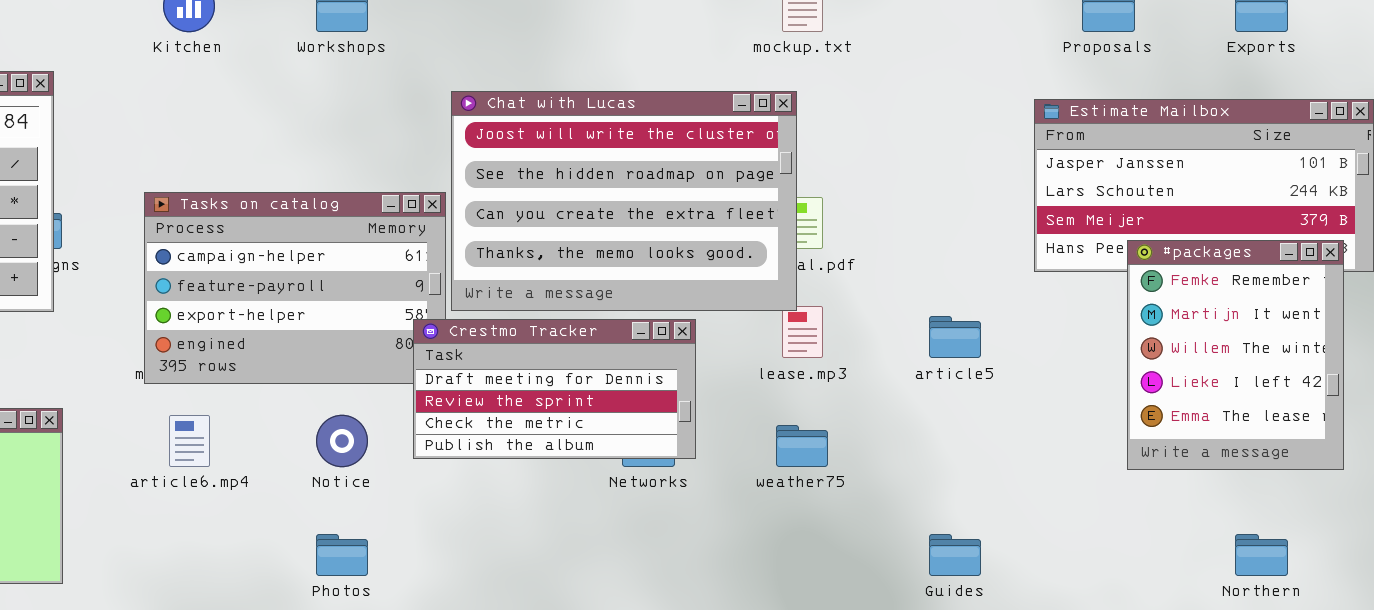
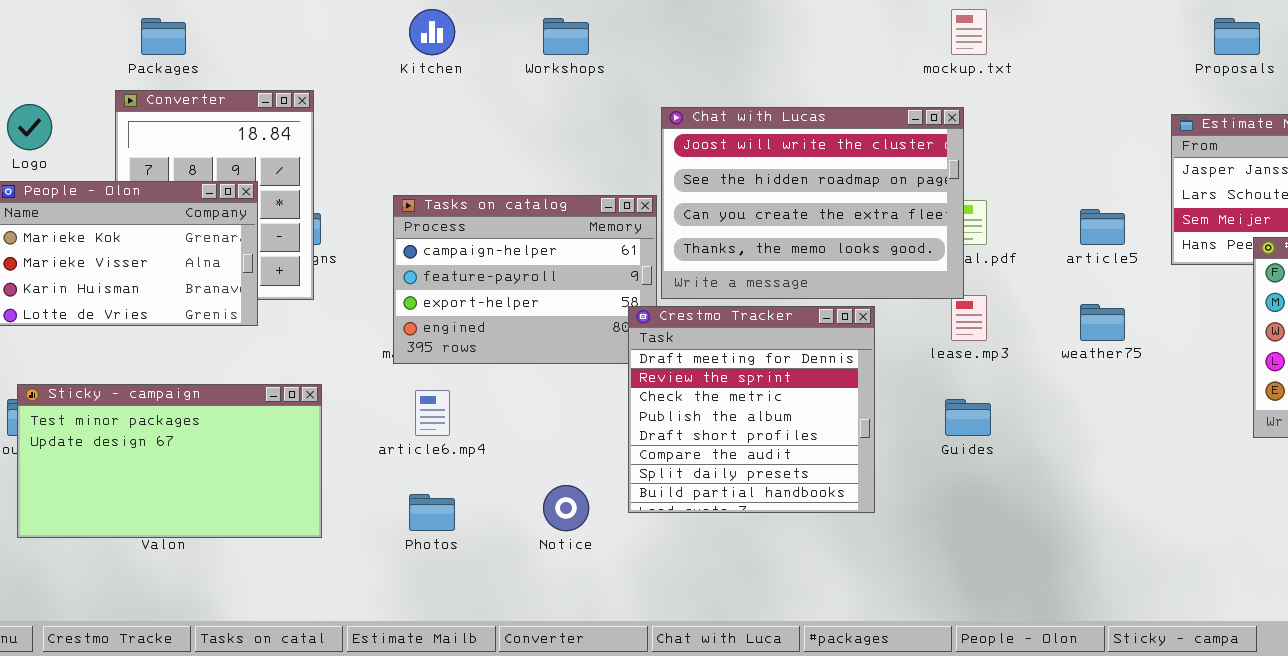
article5: [929,316,981,358] -> [1080,209,1125,245], moved
Crestmo Tracker: [413,319,696,459] -> [628,306,875,513], resized
Notice: [316,415,368,467] -> [543,485,589,531], moved
weather75: [776,425,828,467] -> [1080,304,1125,341], moved
Photos: [316,534,368,576] -> [409,494,455,531], moved
Guides: [929,534,981,576] -> [945,399,991,436], moved

